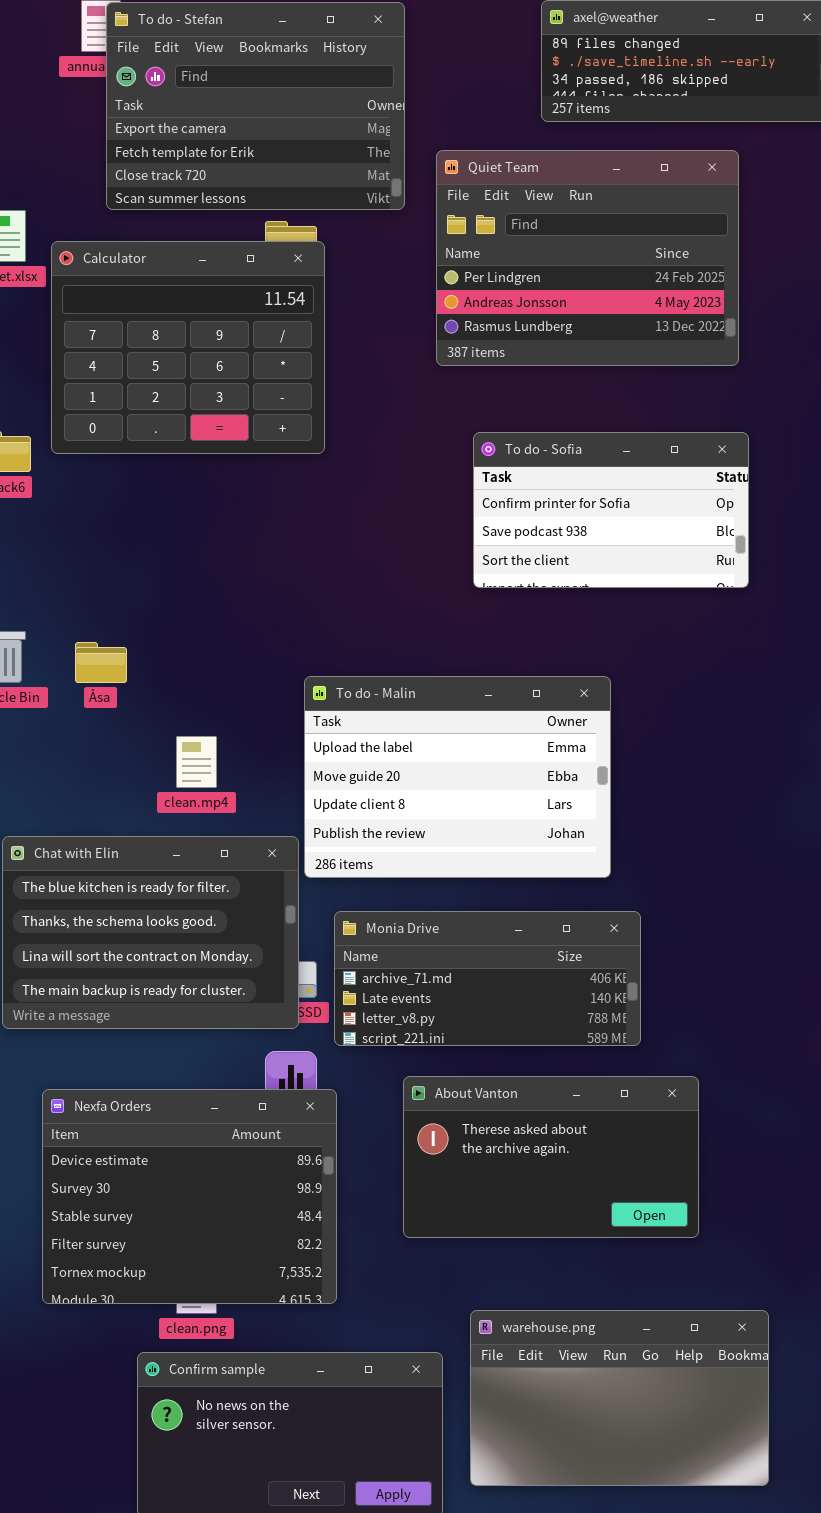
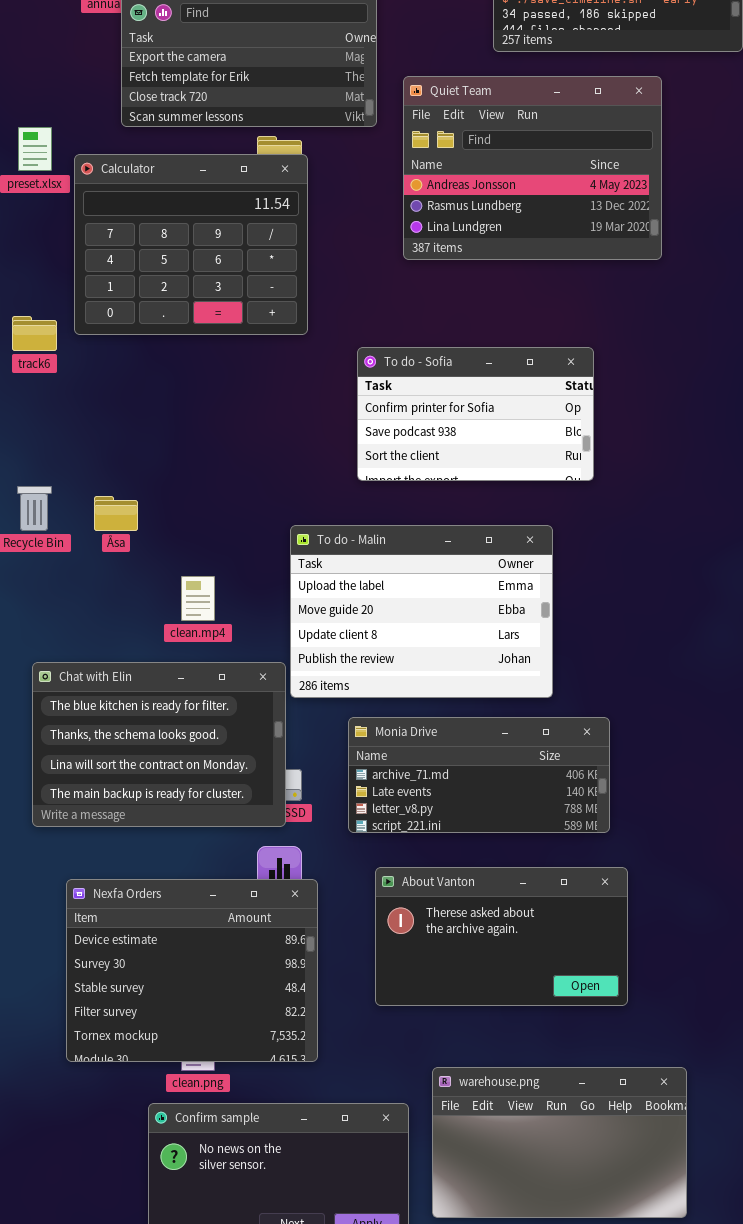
Quiet Team: [436,150,739,366] -> [403,76,662,260], scrolled down 1 row
To do - Sofia: [473,432,749,588] -> [357,347,594,481], moved
Monia Drive: [334,911,641,1046] -> [348,717,610,833], moved

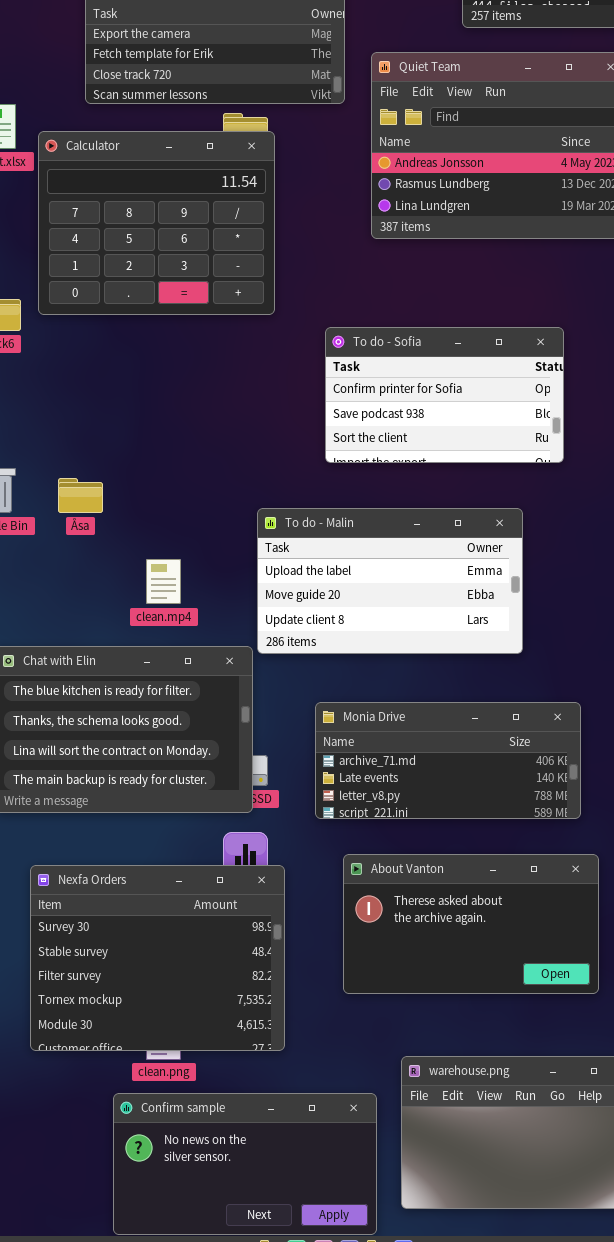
To do - Malin: [290,525,553,698] -> [257,508,523,654], resized
Nexfa Orders: [66,879,318,1062] -> [30,865,285,1051], scrolled down 1 row

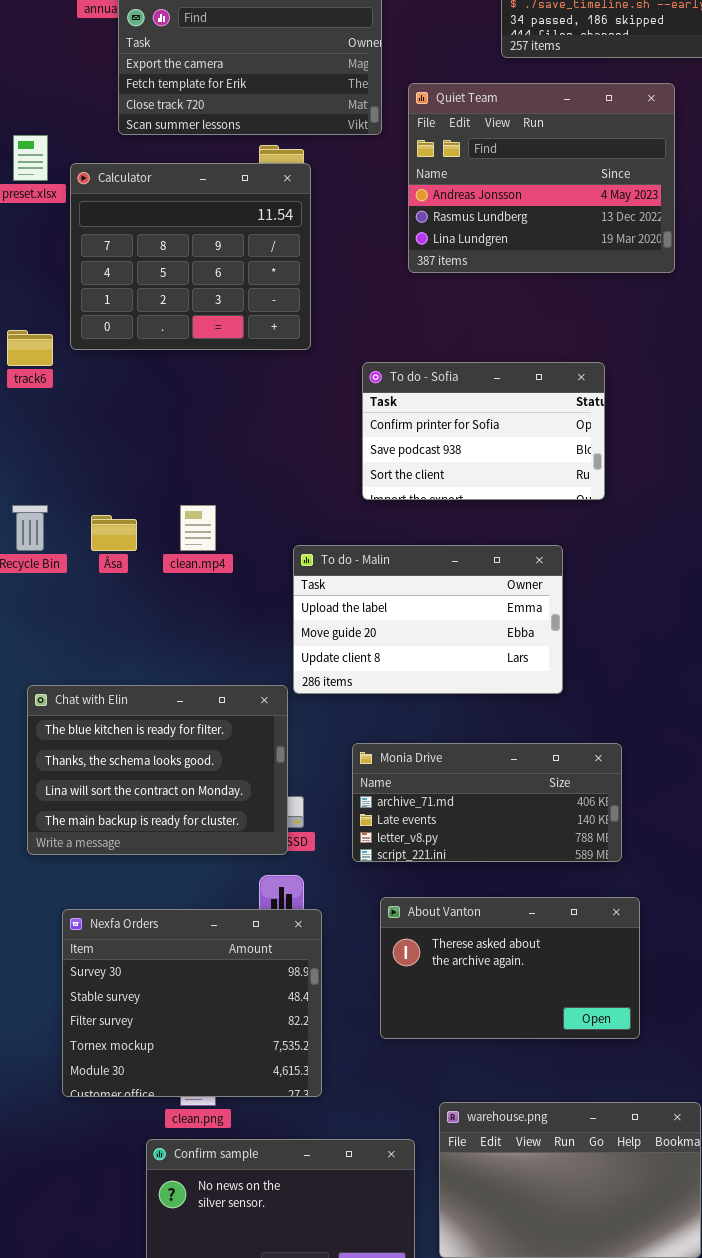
clean.mp4: [146,559,181,604] -> [180,505,216,551], moved

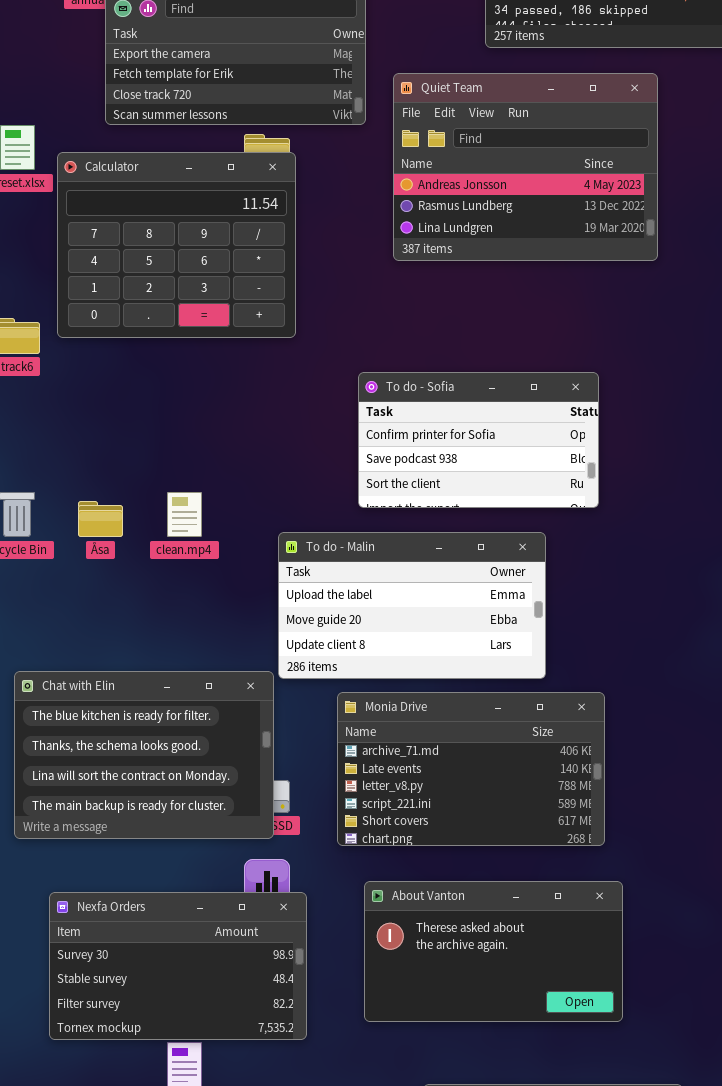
To do - Sofia: [362,362,605,500] -> [358,372,599,508], moved
Monia Drive: [352,743,622,862] -> [337,692,605,846], resized
Nexfa Orders: [62,909,322,1097] -> [49,892,307,1040], resized

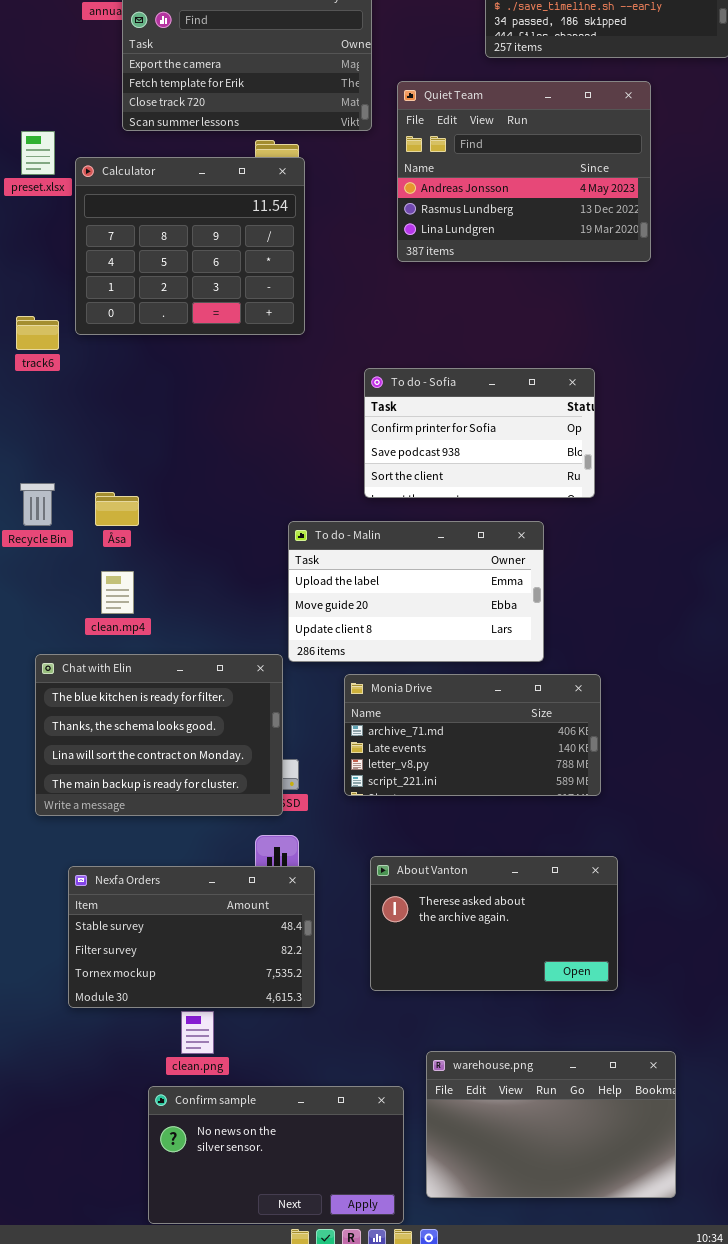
clean.mp4: [167,492,202,537] -> [101,571,134,614], moved
Monia Drive: [337,692,605,846] -> [344,674,601,796], resized
Nexfa Orders: [49,892,307,1040] -> [68,866,315,1008], scrolled down 1 row

